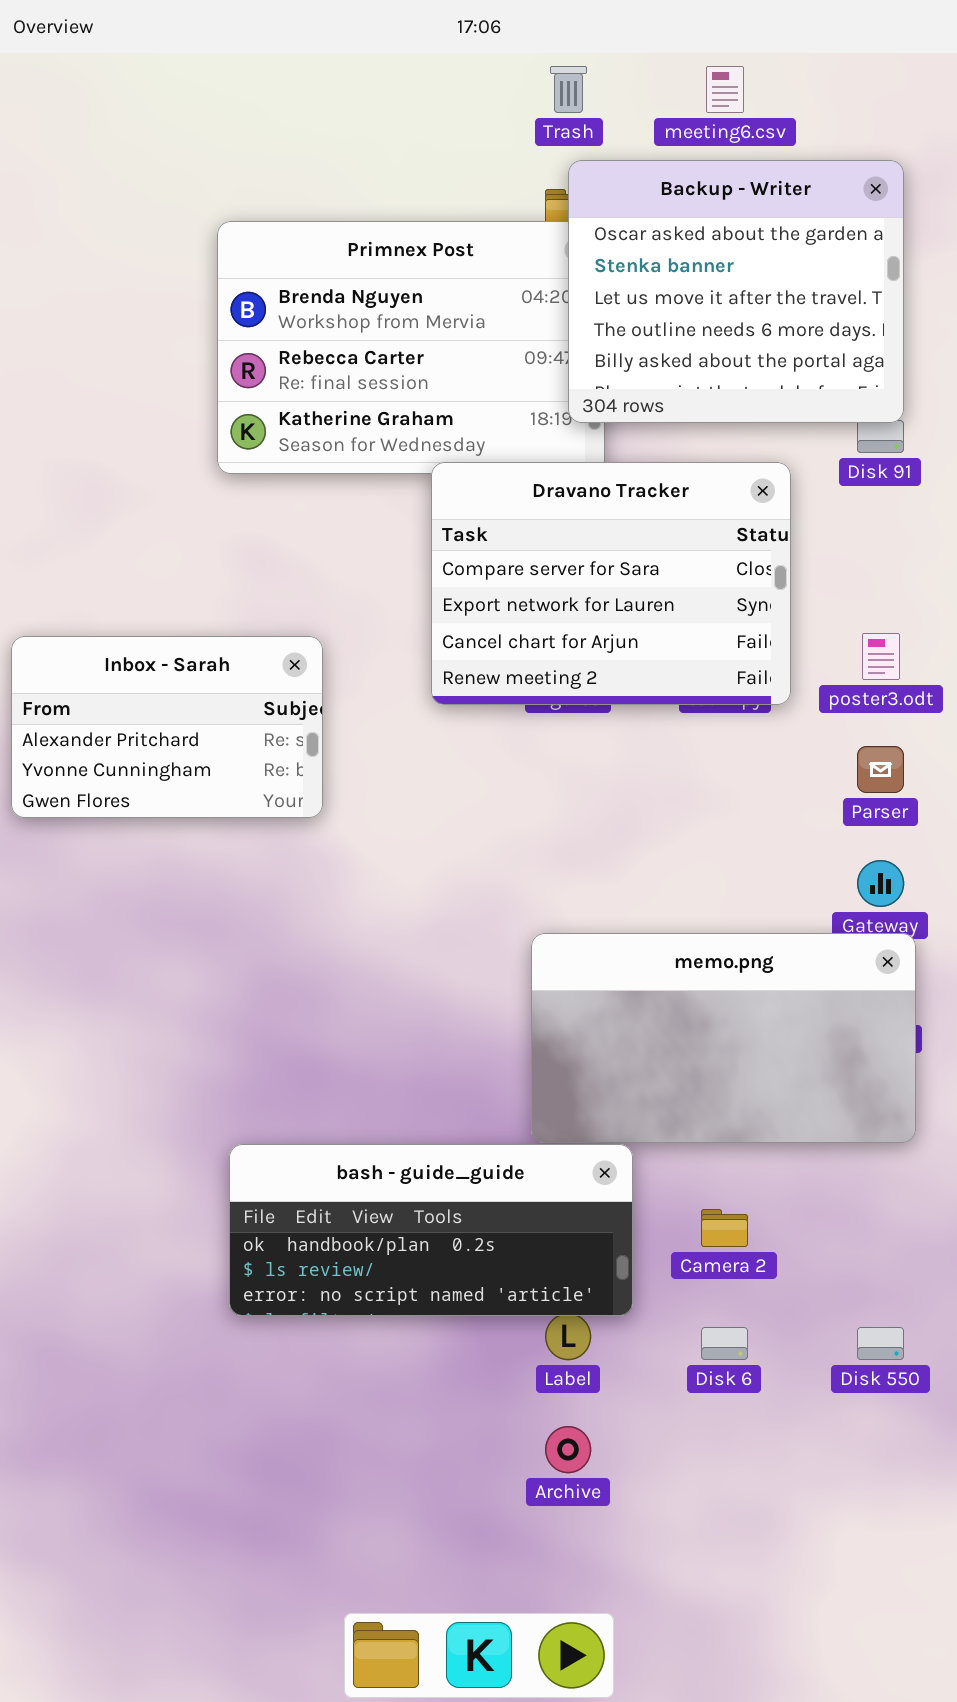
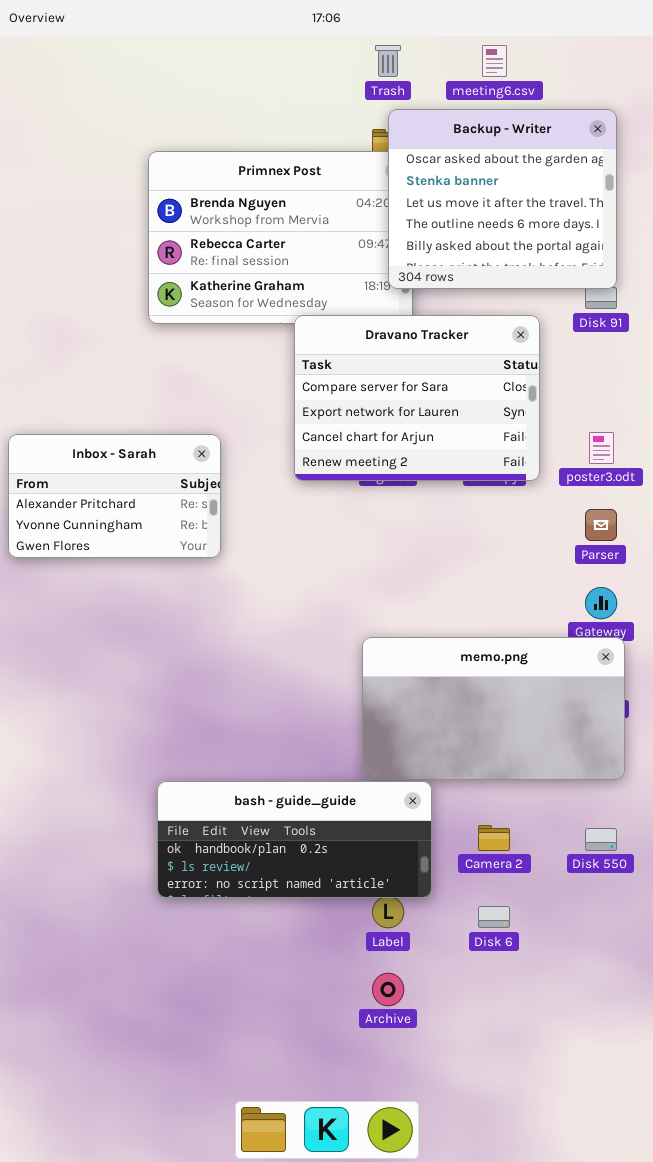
Disk 550: [857,1327,904,1360] -> [585,828,617,851], moved

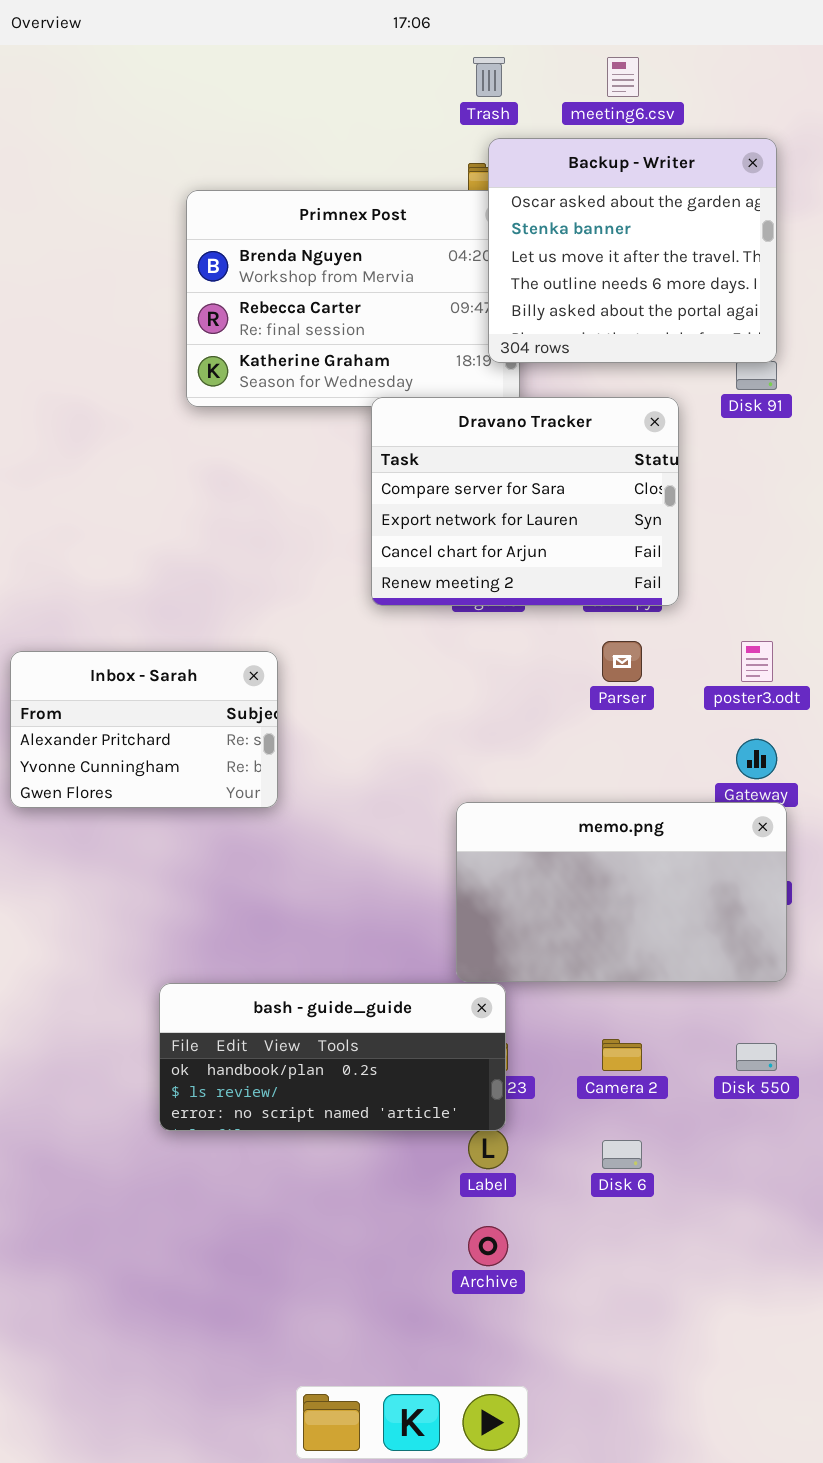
poster3.odt: [589,432,614,464] -> [741,641,773,682], moved
Inbox - Sarah: [8,434,221,558] -> [10,651,278,808], moved
Parser: [585,509,617,541] -> [602,641,642,682], moved
bash - guide_guide: [157,781,432,898] -> [159,983,506,1131], moved

